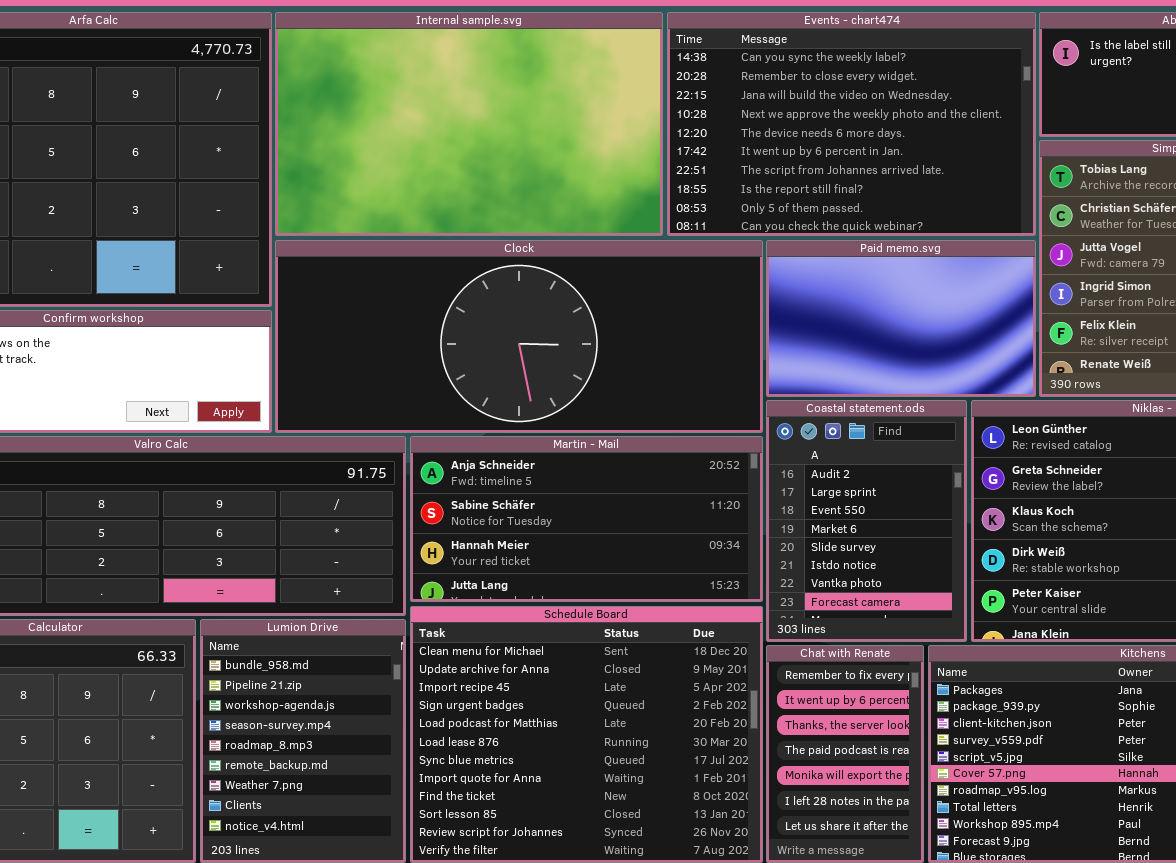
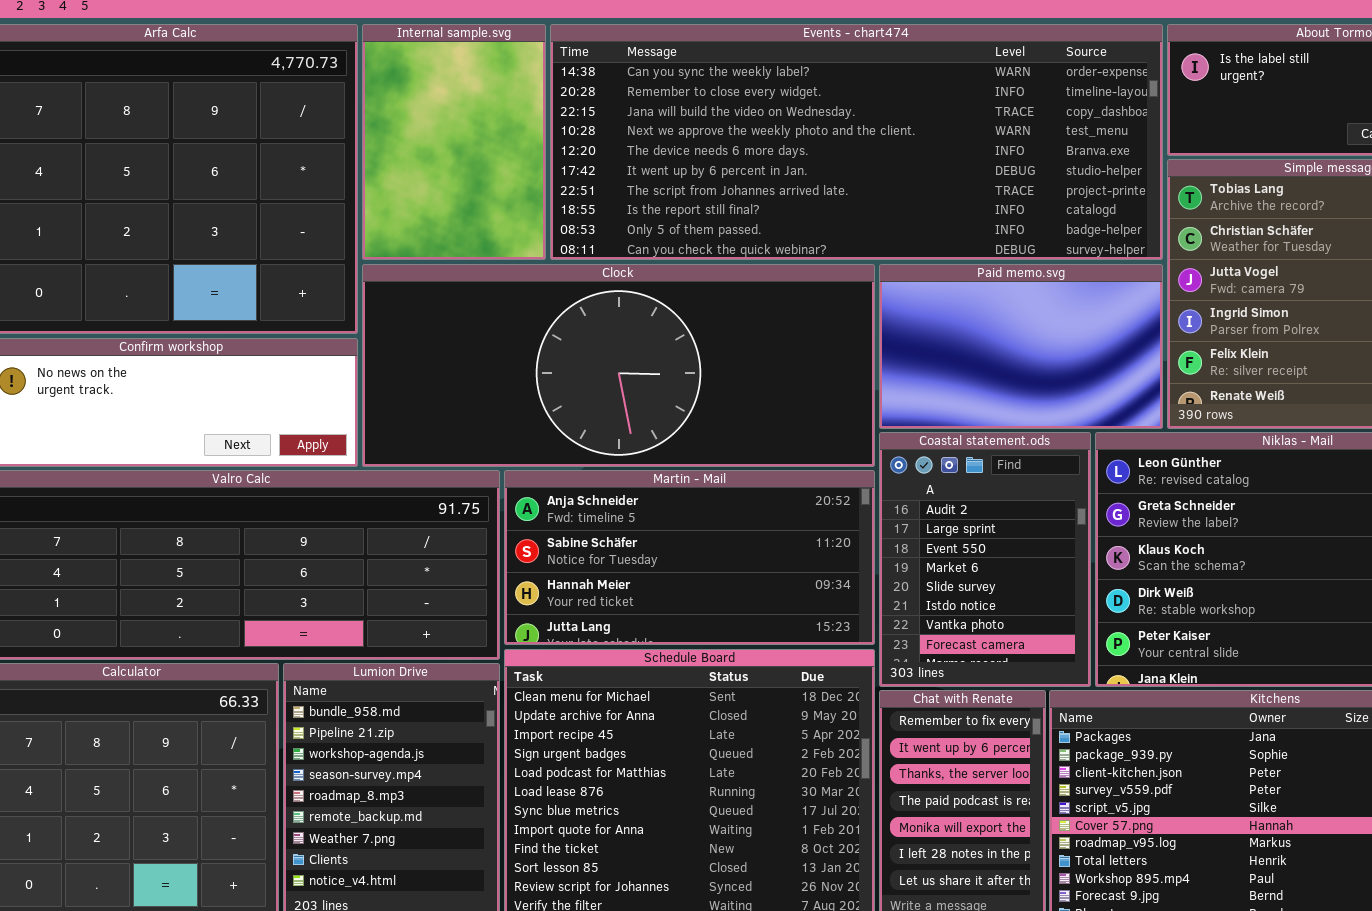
Internal sample.svg: [275,12,663,236] -> [362,24,546,260], resized
Events - chart474: [667,12,1036,236] -> [550,24,1163,260], resized

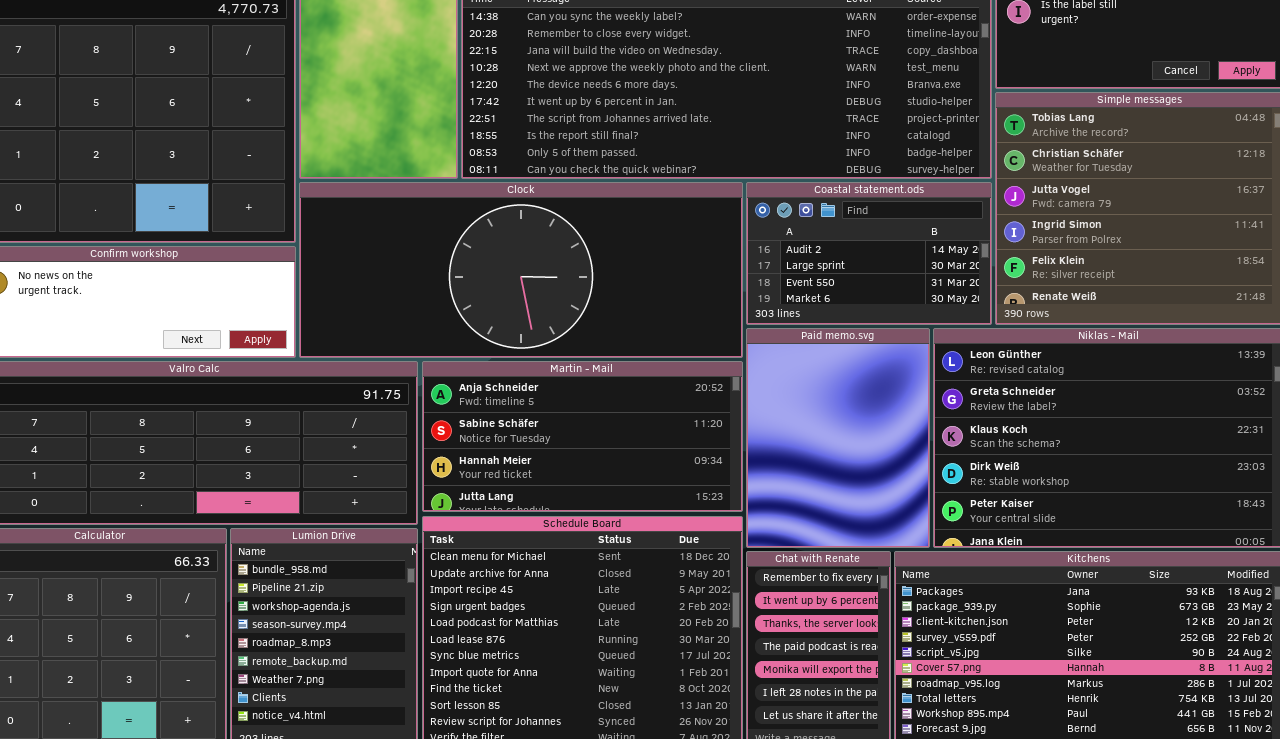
Paid memo.svg: [879,264,1163,429] -> [746,328,930,548], moved, resized
Coastal statement.ods: [879,432,1091,687] -> [746,182,992,325], moved, resized

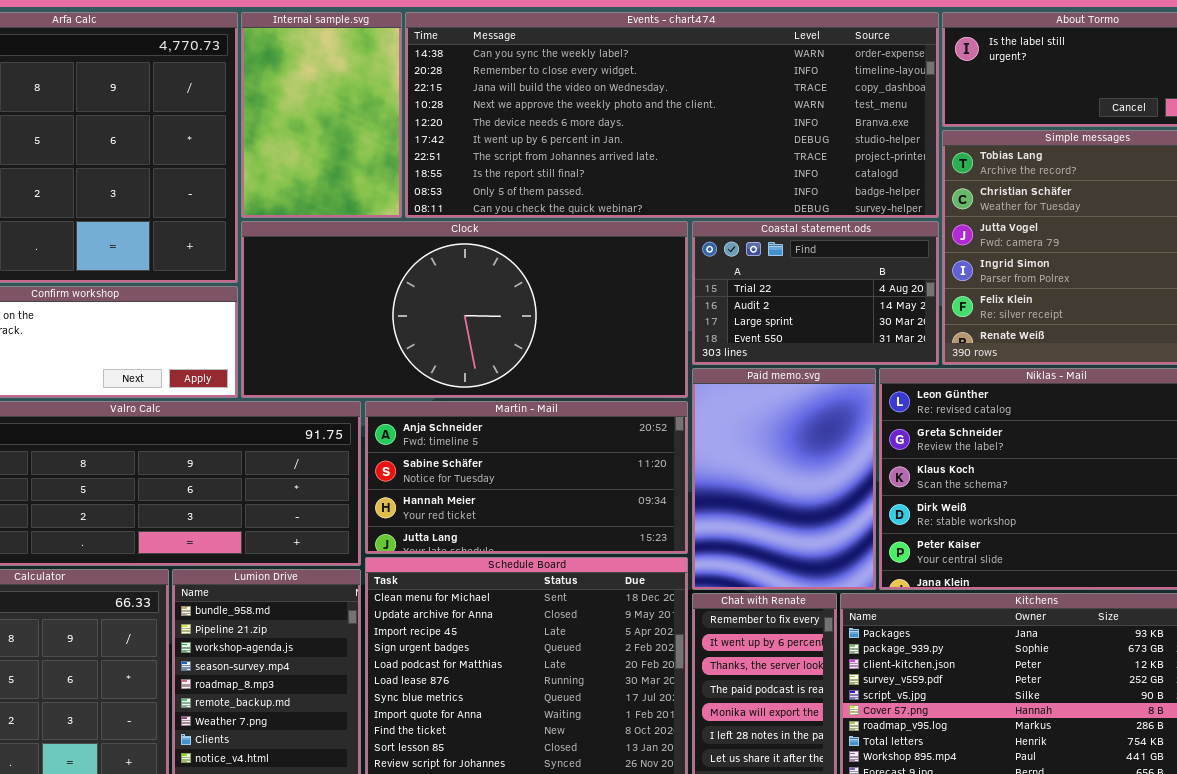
Coastal statement.ods: [746,182,992,325] -> [692,221,939,365], scrolled up 1 row

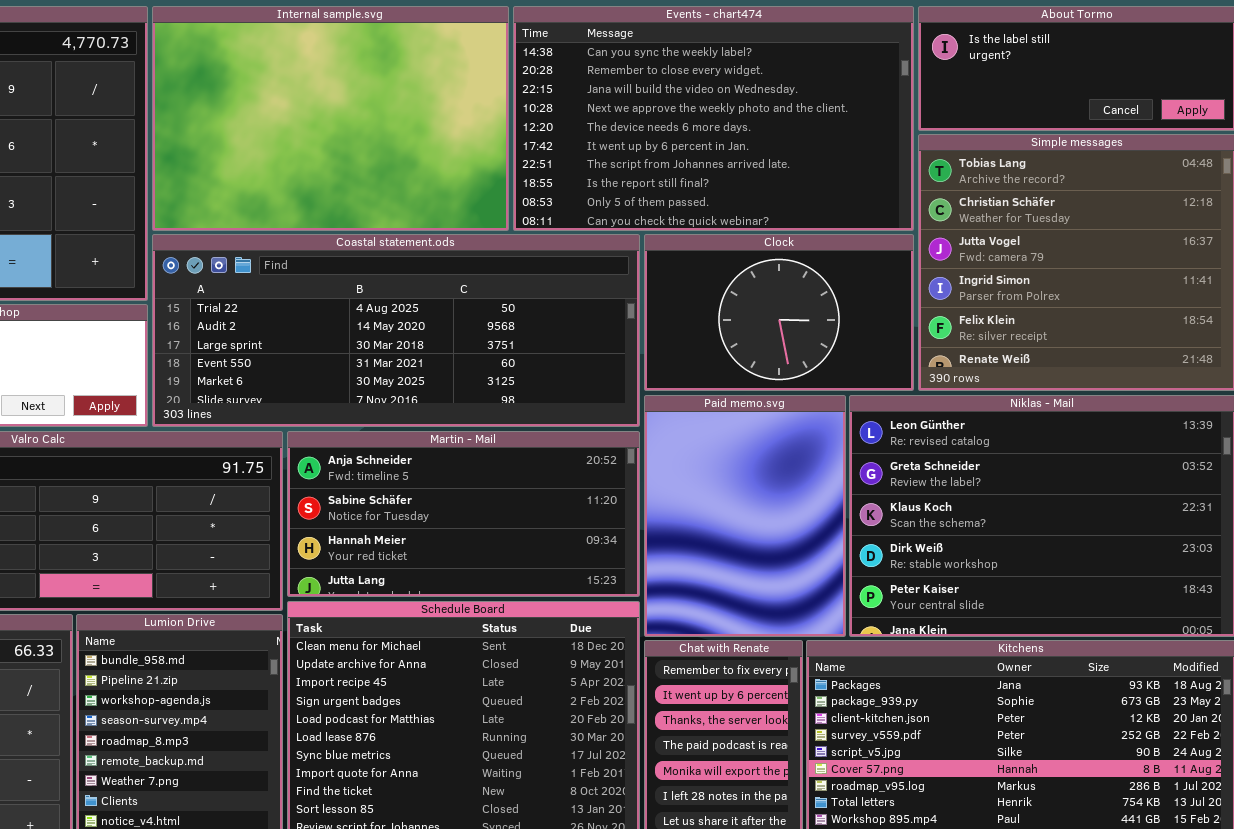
Internal sample.svg: [241,12,402,218] -> [152,6,509,231], resized
Events - chart474: [405,12,939,218] -> [513,6,914,231], resized
Clock: [241,221,688,398] -> [644,234,914,391], moved, resized
Coastal statement.ods: [692,221,939,365] -> [152,234,640,427], moved, resized

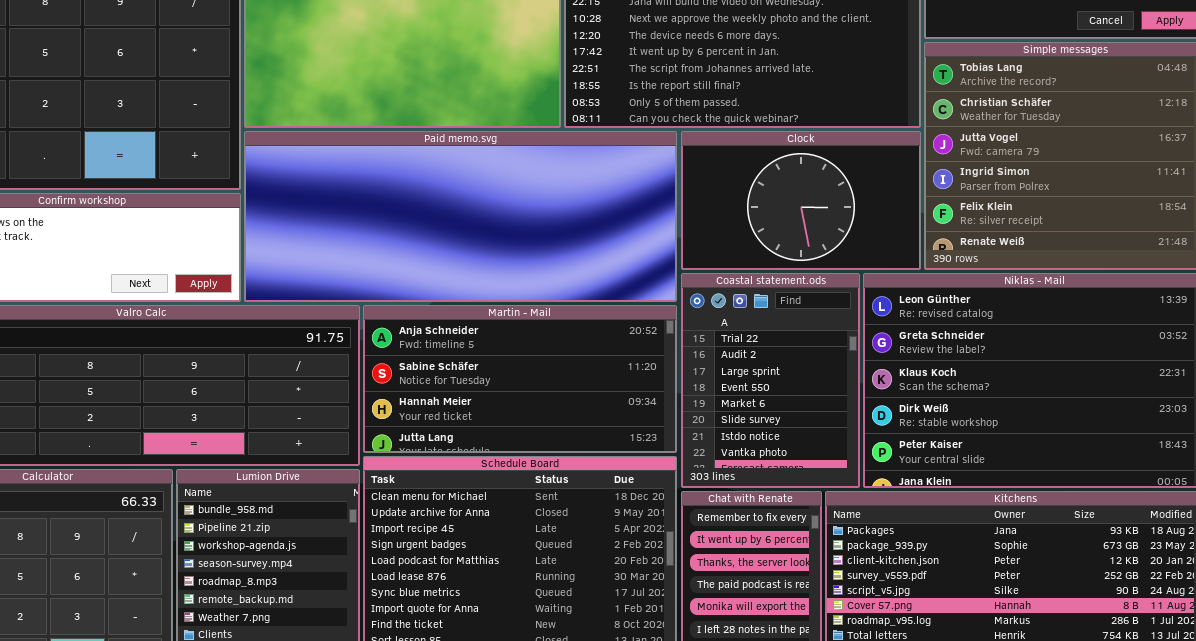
Coastal statement.ods: [152,234,640,427] -> [681,273,860,488], moved, resized
Paid memo.svg: [644,395,846,637] -> [244,131,677,302], moved, resized

